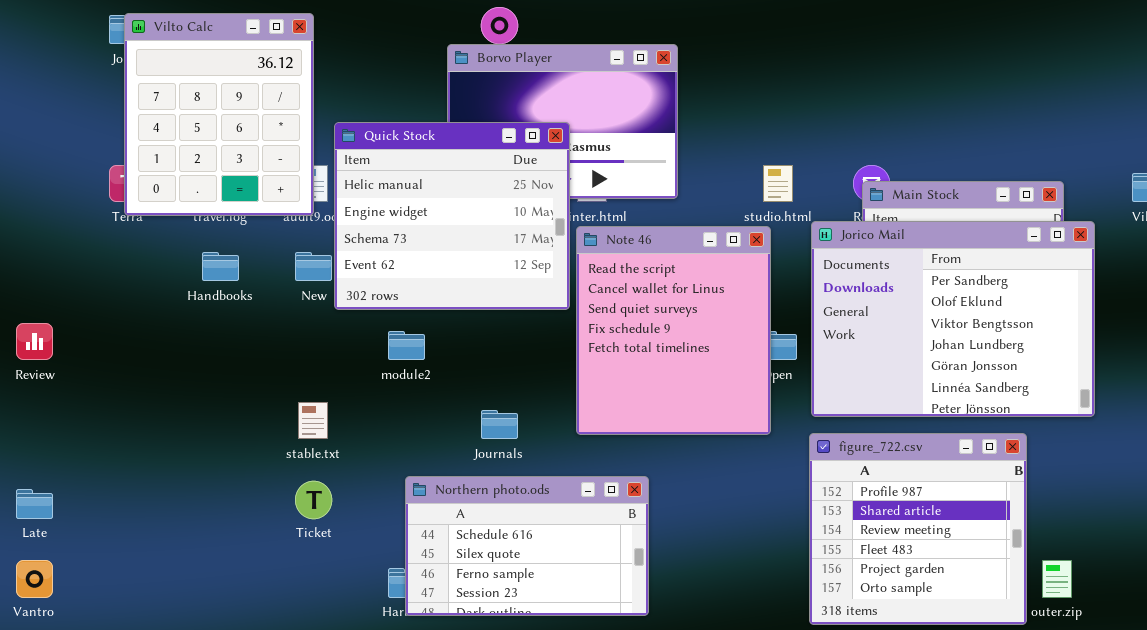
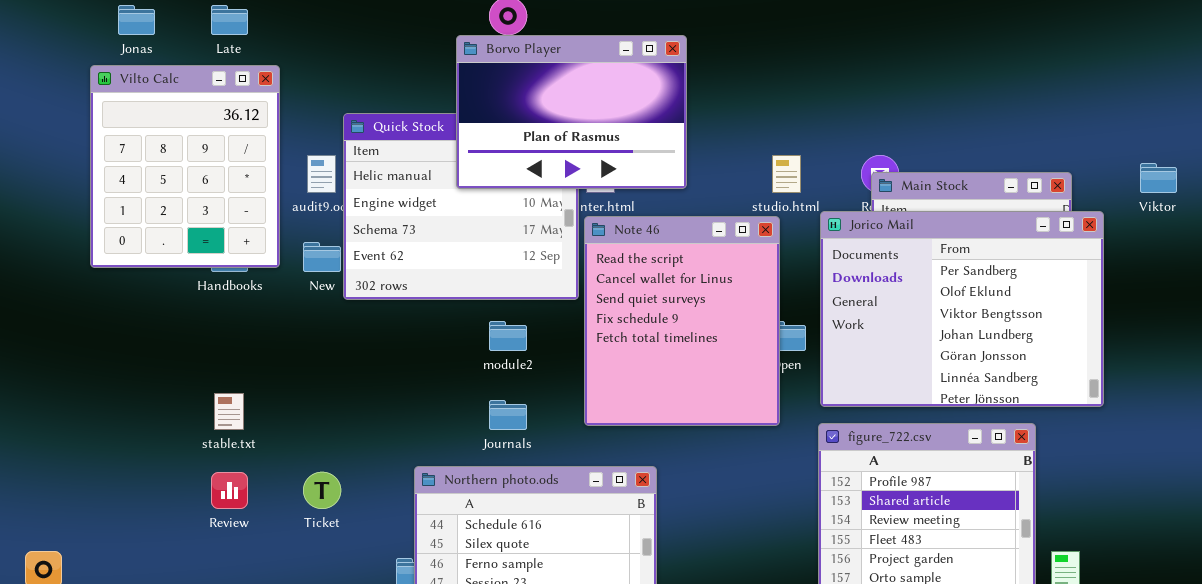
Vilto Calc: [124,13,314,216] -> [90,65,280,268], moved
Borvo Player: [447,44,678,199] -> [456,35,687,189], raised
Review: [16,323,53,360] -> [211,472,248,509], moved
module2: [388,331,425,360] -> [489,321,527,351], moved
stable.txt: [298,402,328,439] -> [214,393,244,430], moved
Late: [16,489,53,519] -> [211,5,248,35], moved

